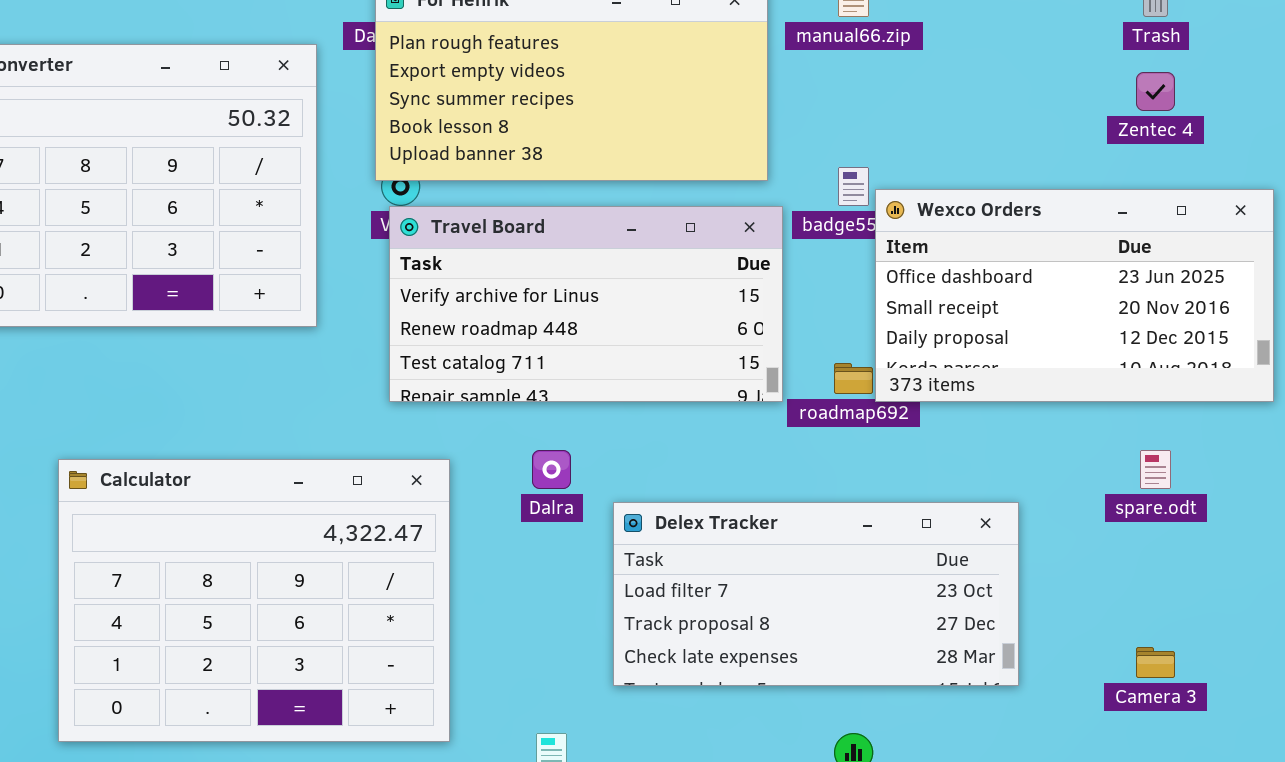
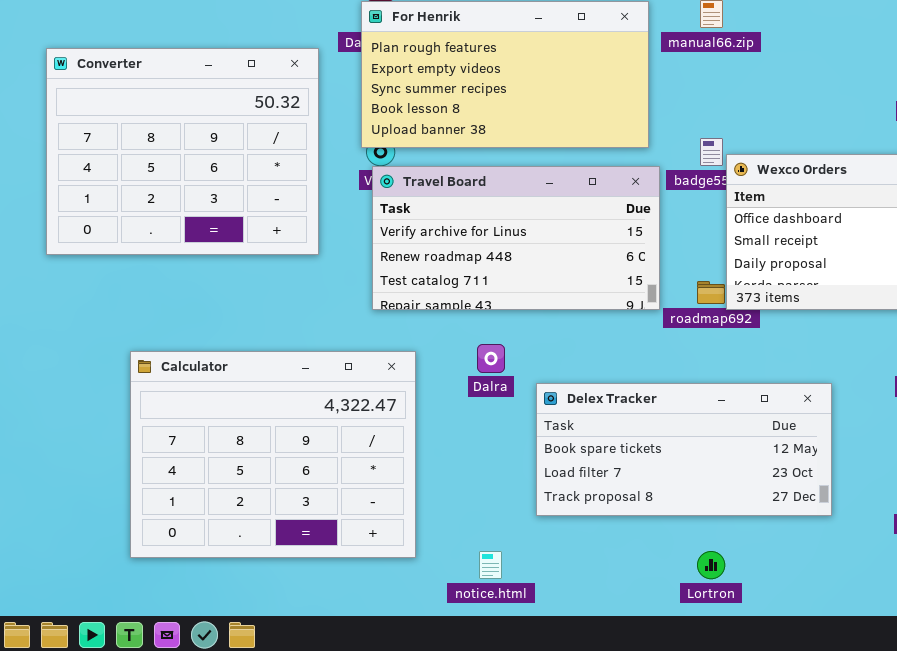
Delex Tracker: [613,502,1019,686] -> [536,383,832,516], scrolled up 1 row

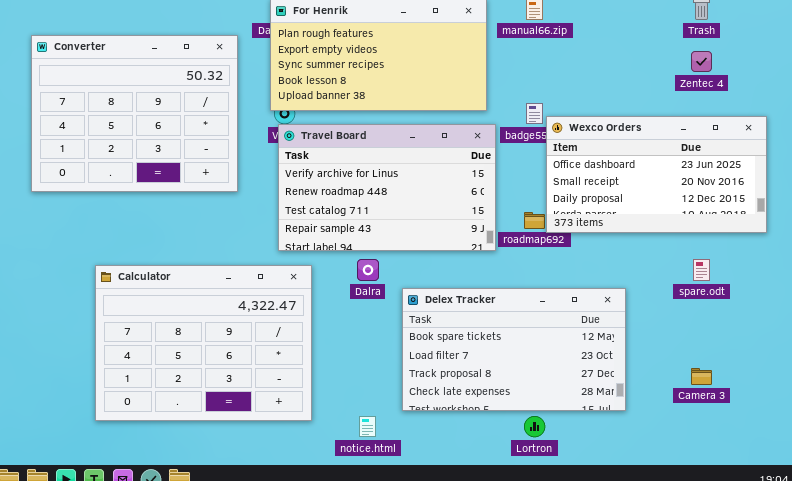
Travel Board: [372,166,660,310] -> [278,124,496,251], resized
Delex Tracker: [536,383,832,516] -> [402,288,626,411], resized

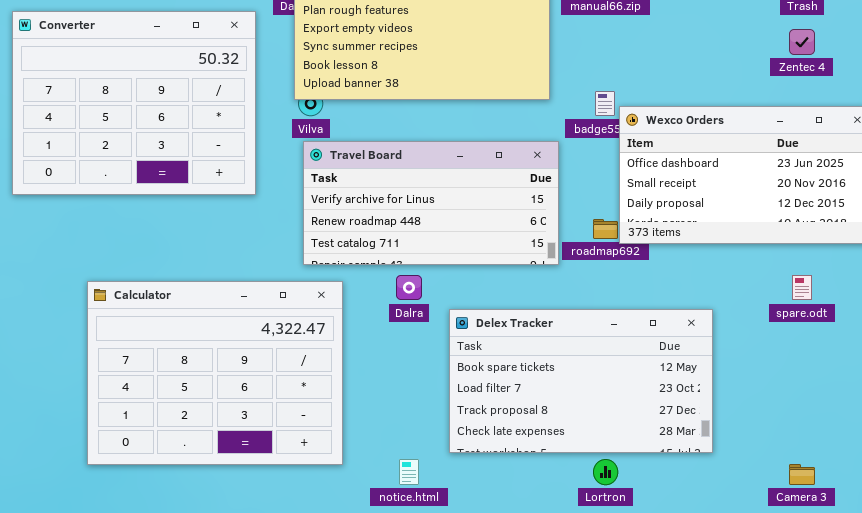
Travel Board: [278,124,496,251] -> [303,141,559,265], resized
Camera 3: [691,368,712,385] -> [789,464,815,485], moved

